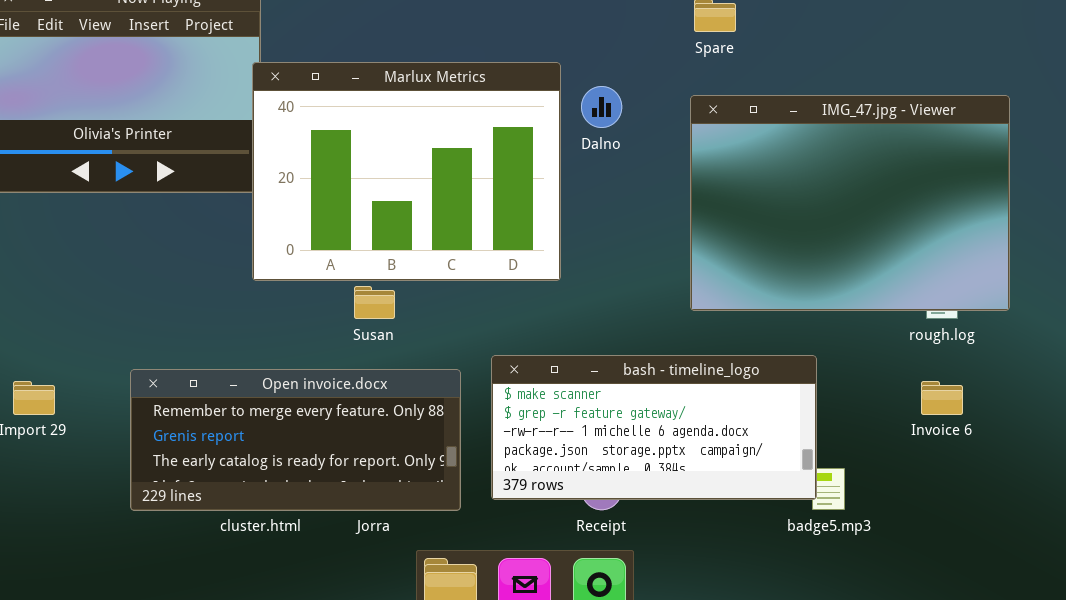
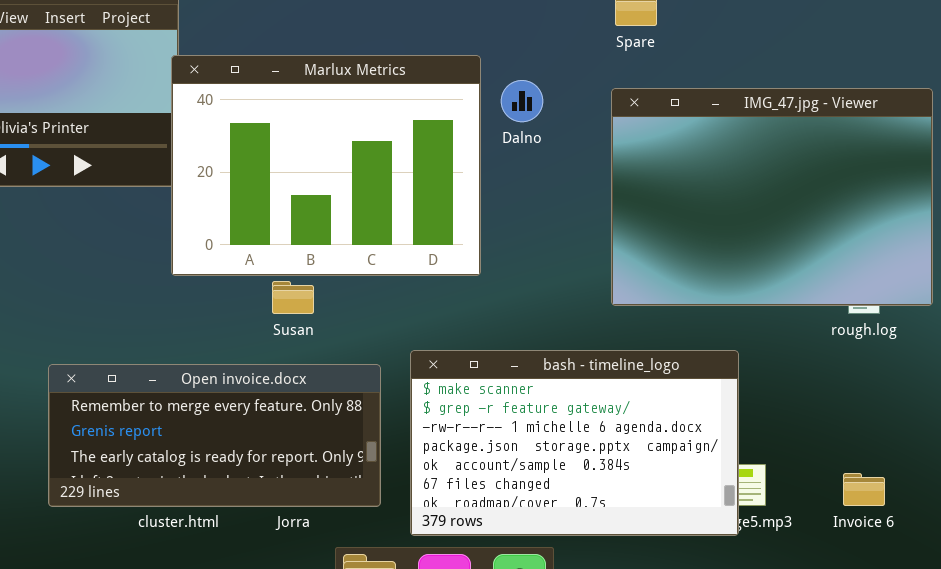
bash - timeline_logo: [491,355,817,500] -> [410,350,739,536], resized
Invoice 6: [921,381,963,415] -> [843,473,885,506], moved

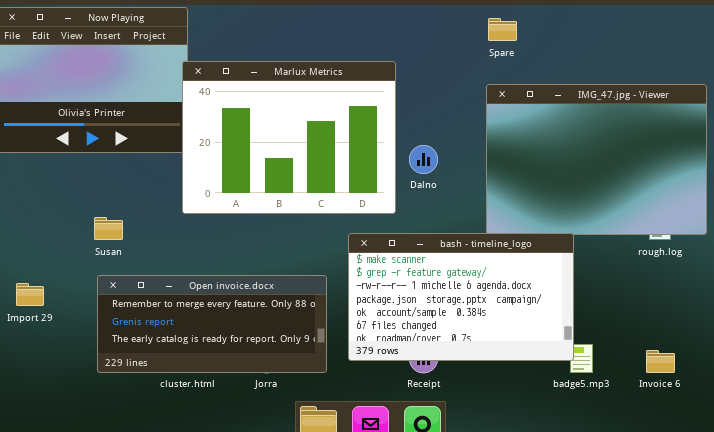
Dalno: [501,80,543,122] -> [409,145,438,174], moved
Susan: [272,281,314,314] -> [94,217,123,240], moved
bash - timeline_logo: [410,350,739,536] -> [348,233,574,361], moved

